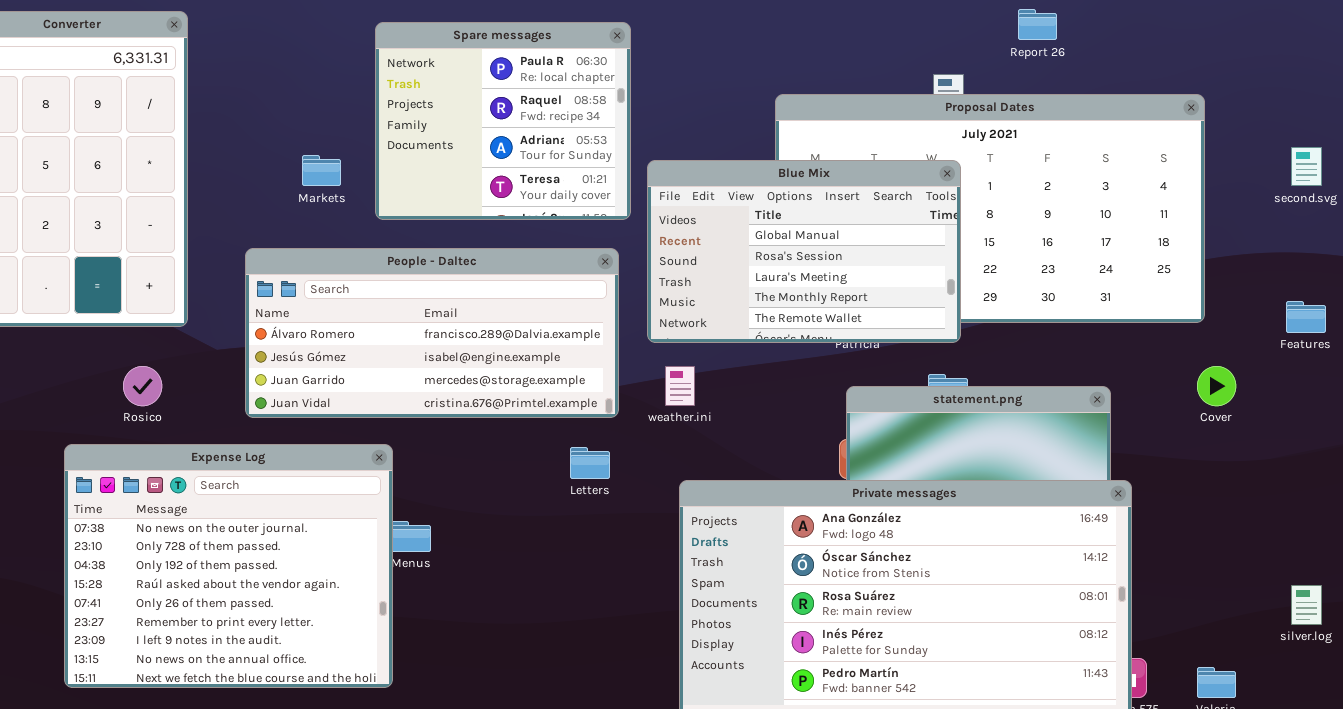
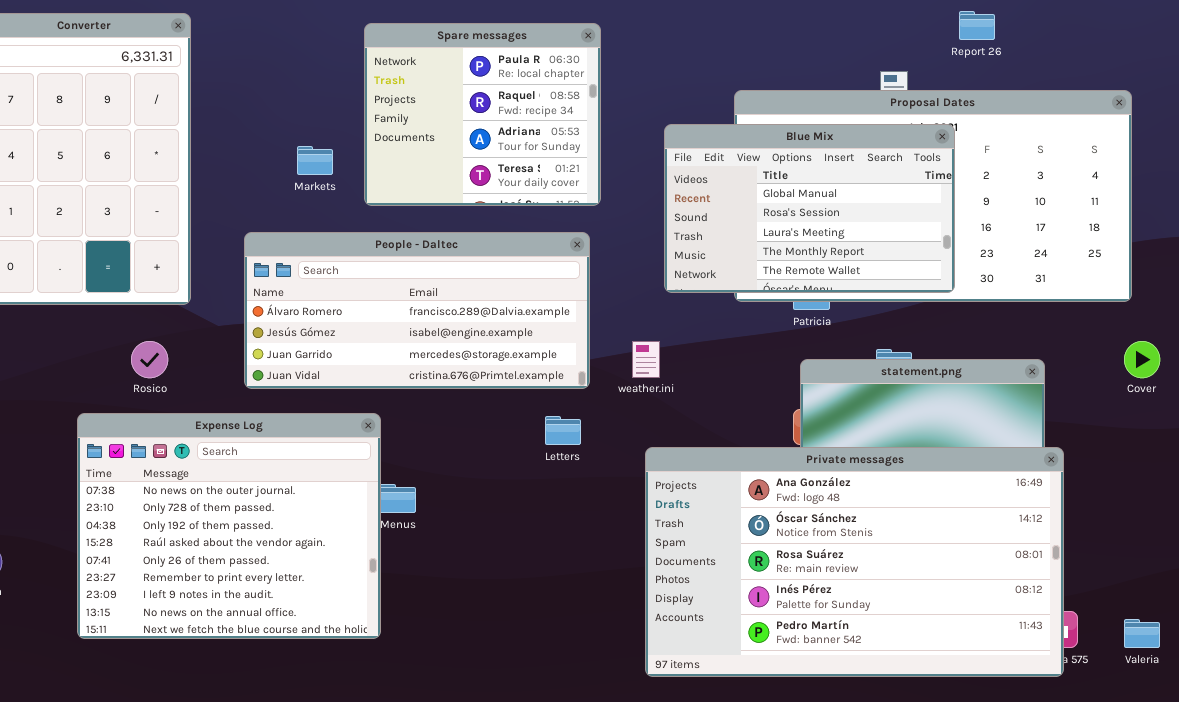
Blue Mix: [647,160,961,343] -> [664,124,955,293], moved

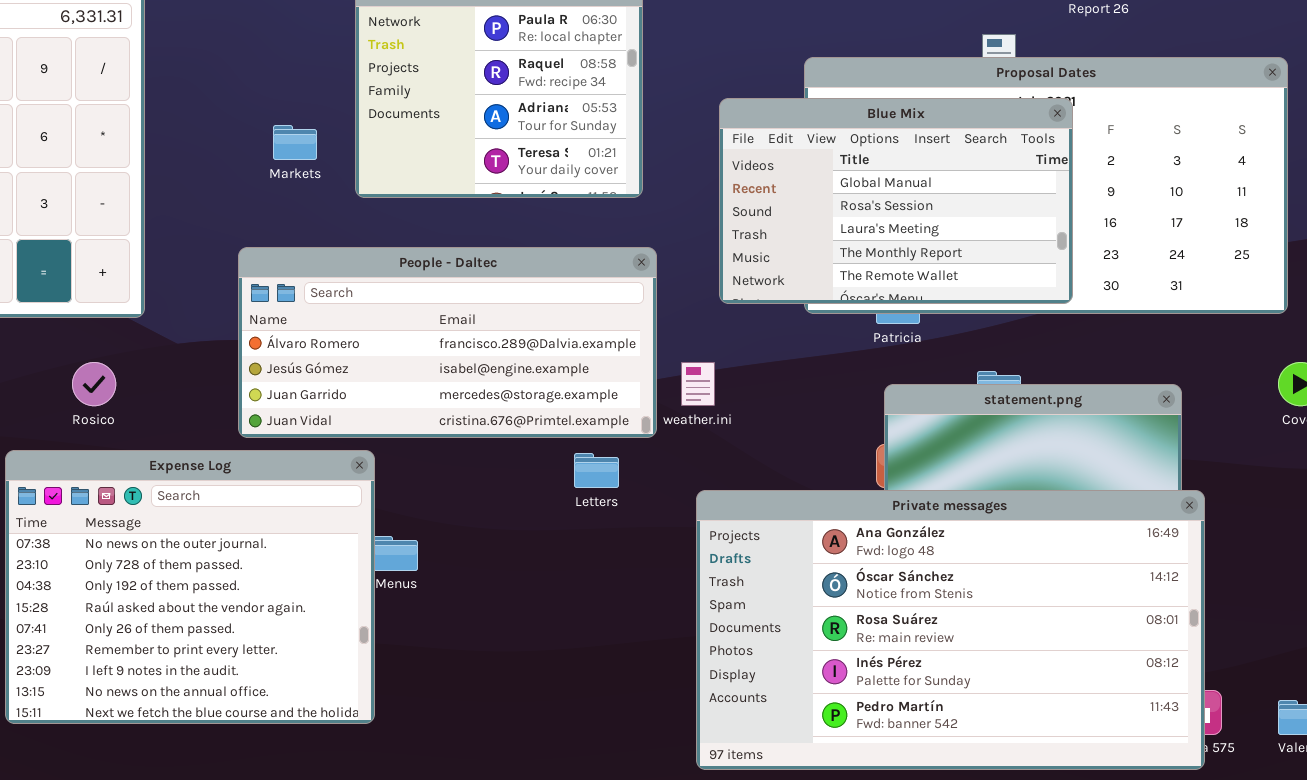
People - Daltec: [244,232,590,389] -> [238,247,657,438], moved

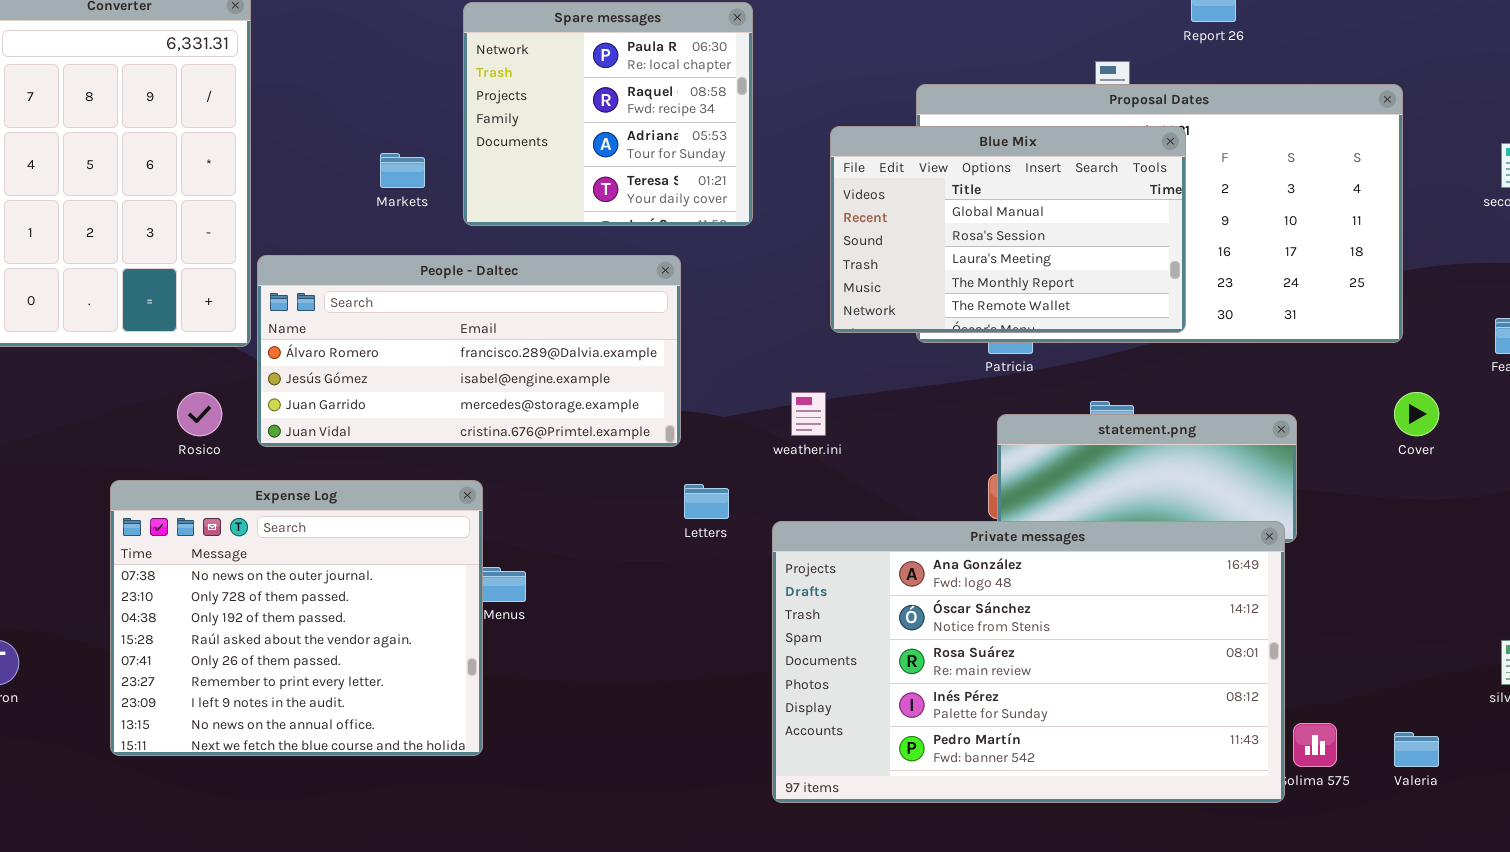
People - Daltec: [238,247,657,438] -> [257,255,681,447], moved
Private messages: [696,490,1205,770] -> [772,521,1285,803], moved

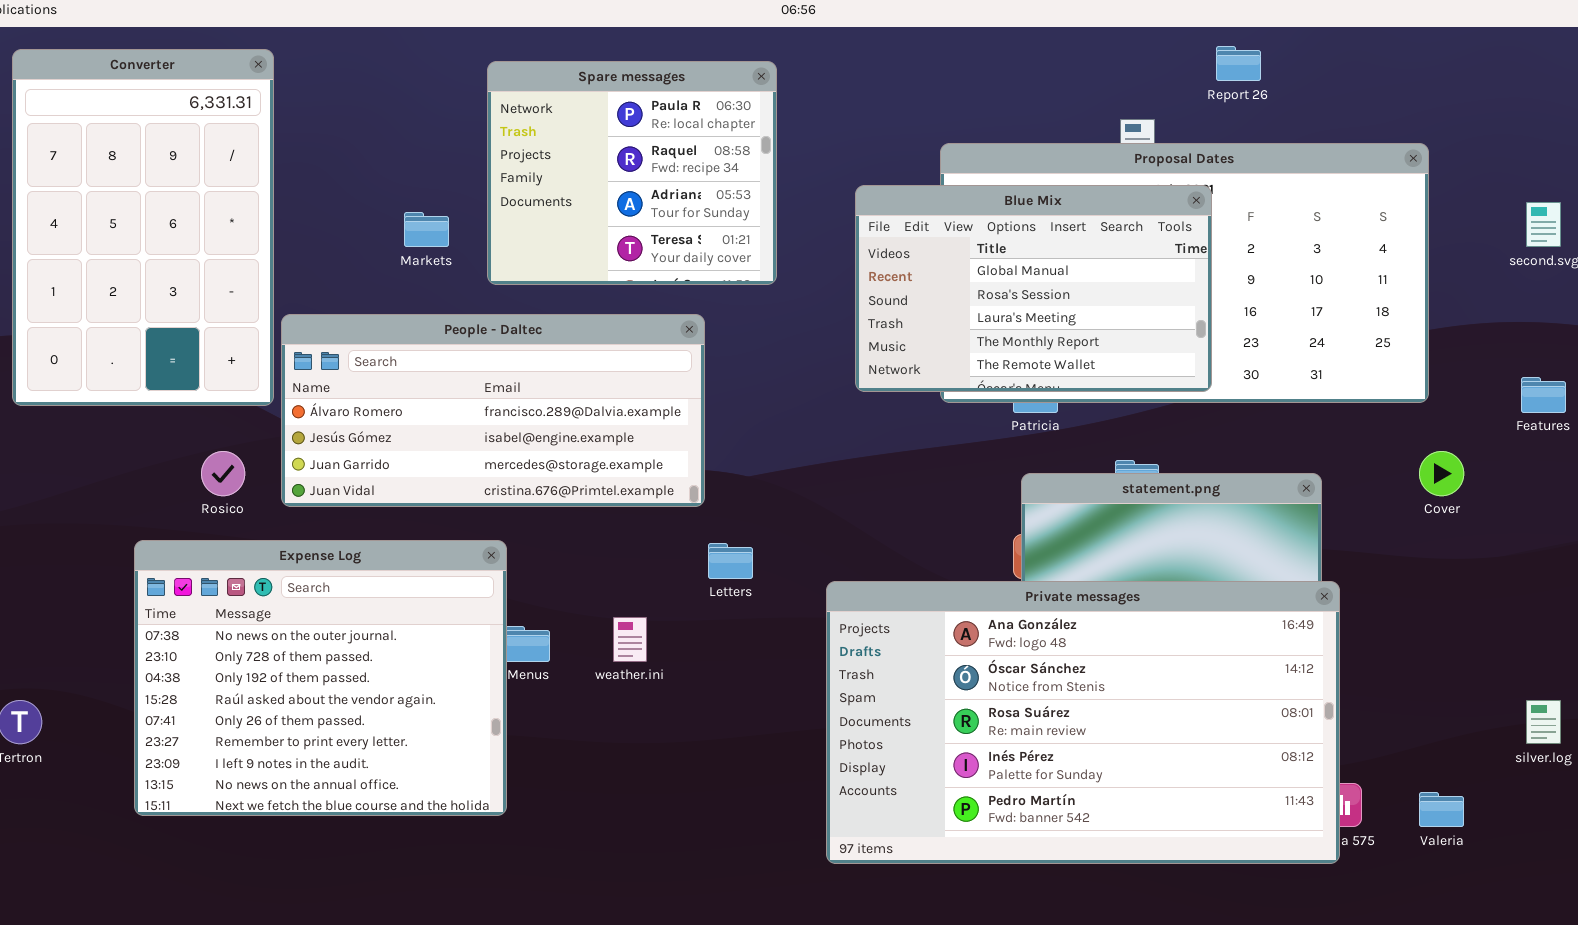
weather.ini: [791,392,826,436] -> [613,617,647,662], moved
Private messages: [772,521,1285,803] -> [826,581,1340,864], moved

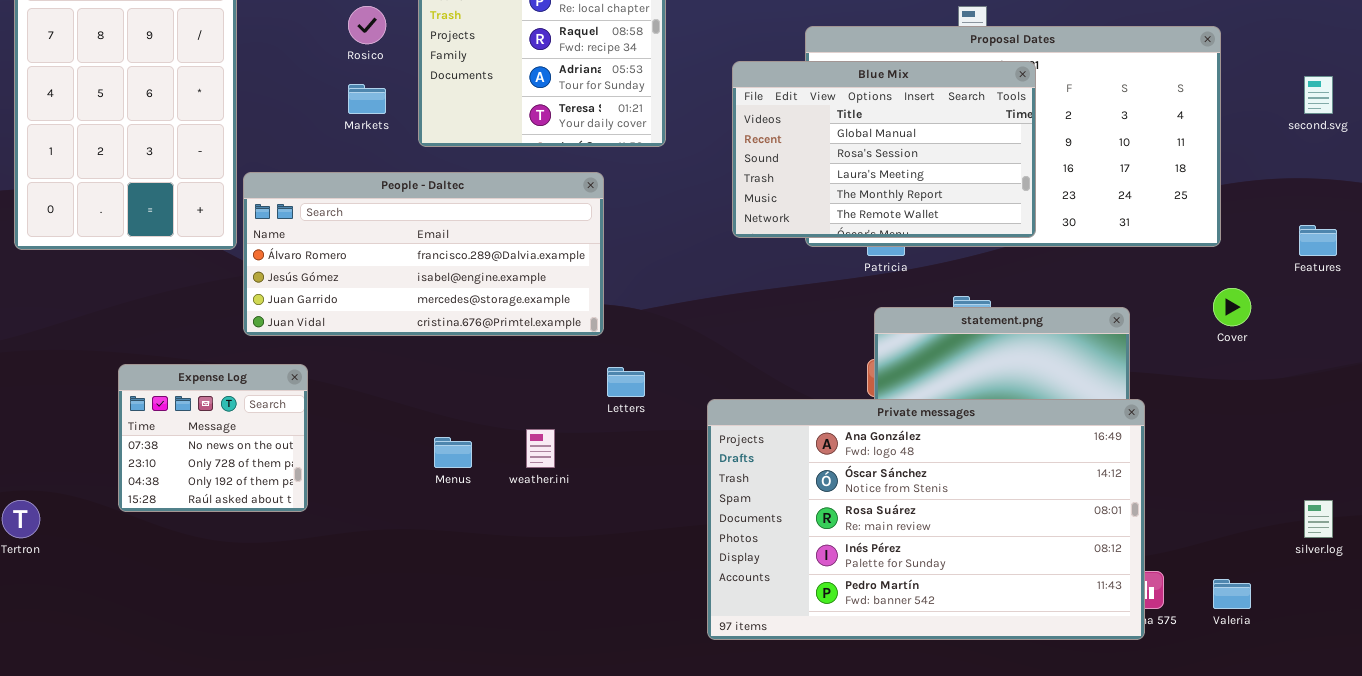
Rosico: [201,451,245,496] -> [348,6,386,44], moved
Expense Log: [134,540,507,816] -> [118,364,308,512], resized

